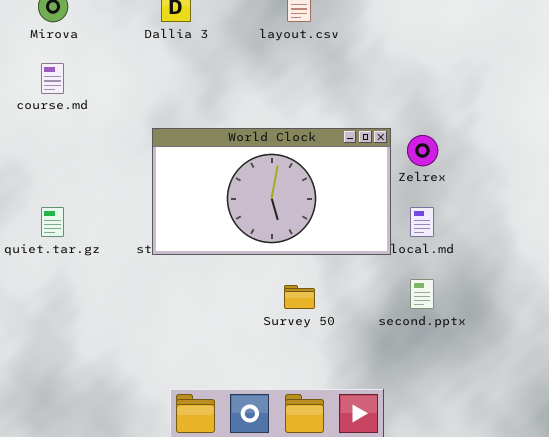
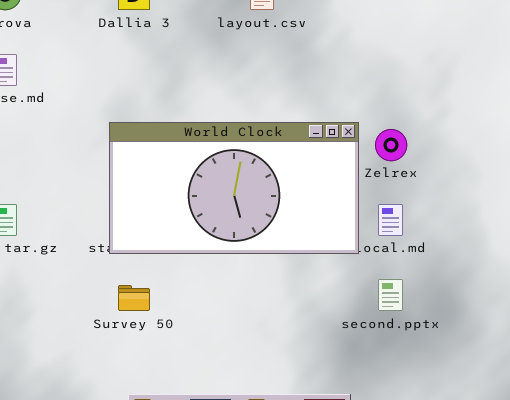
Survey 50: [284,285,315,309] -> [118,285,150,311], moved

